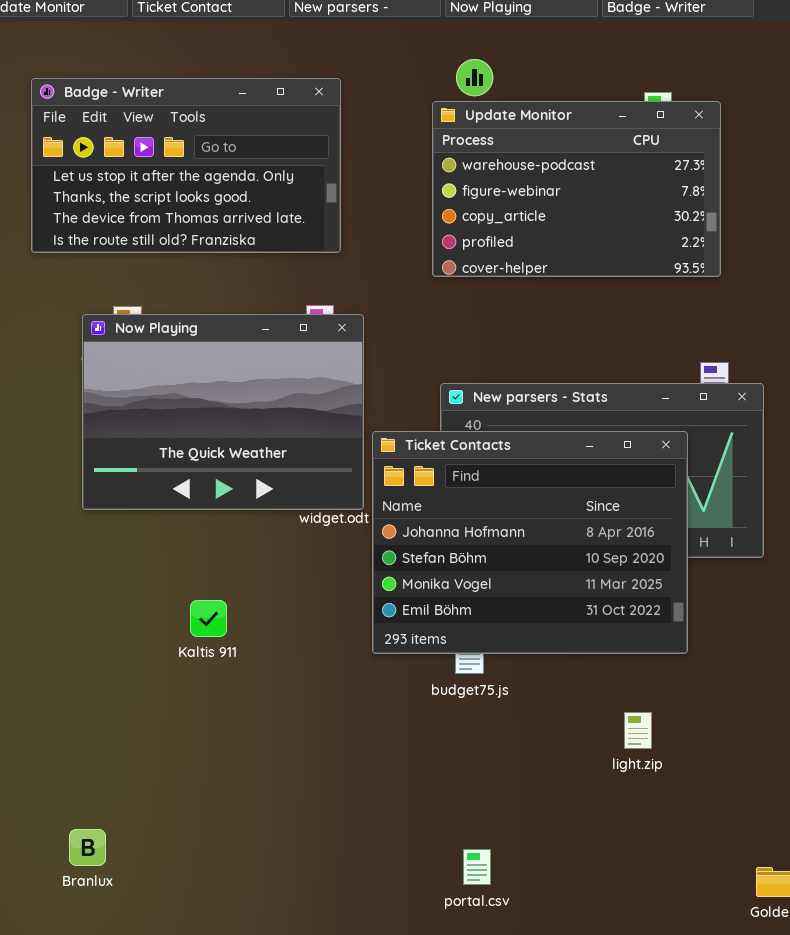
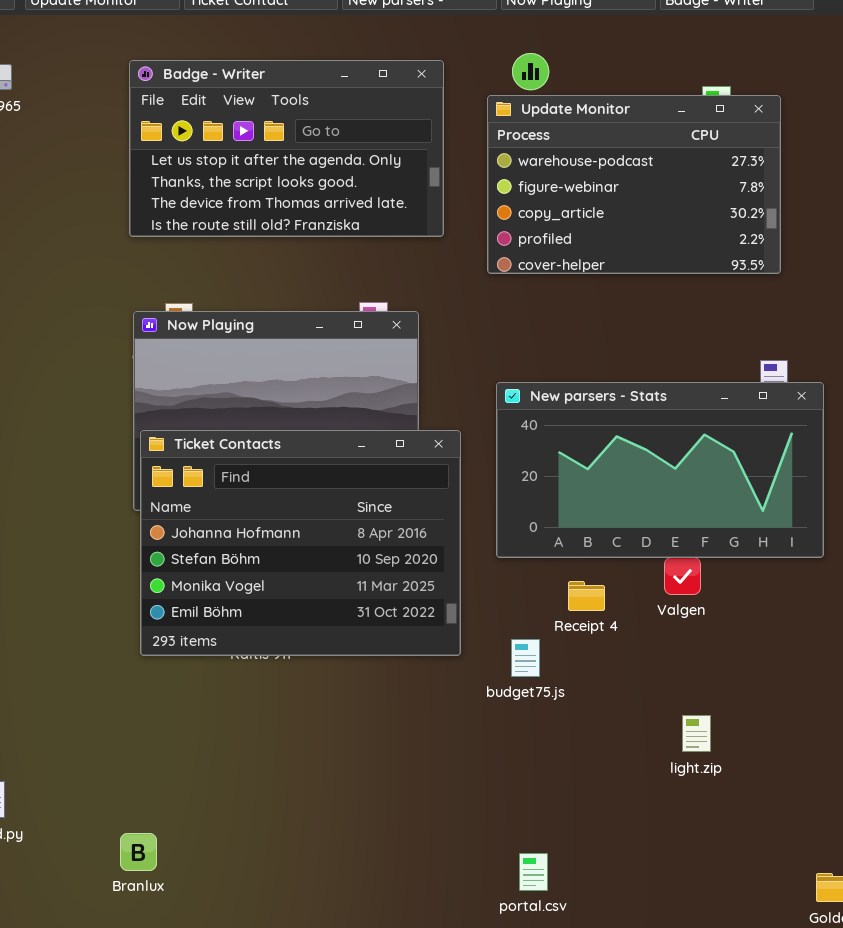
Badge - Writer: [31,78,341,253] -> [129,60,444,237], moved
Ticket Contacts: [372,431,688,654] -> [140,430,461,656], moved

